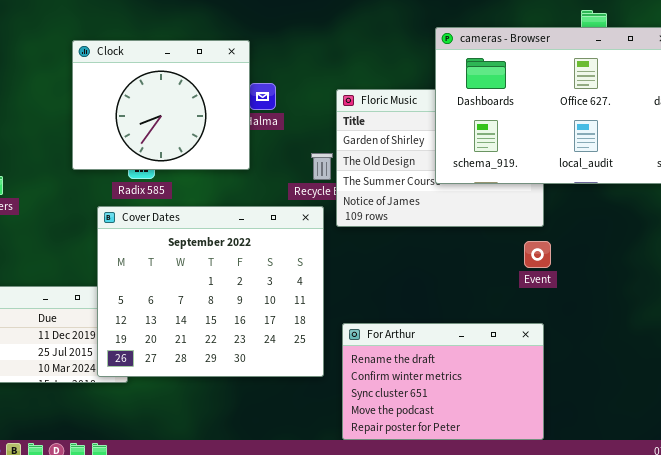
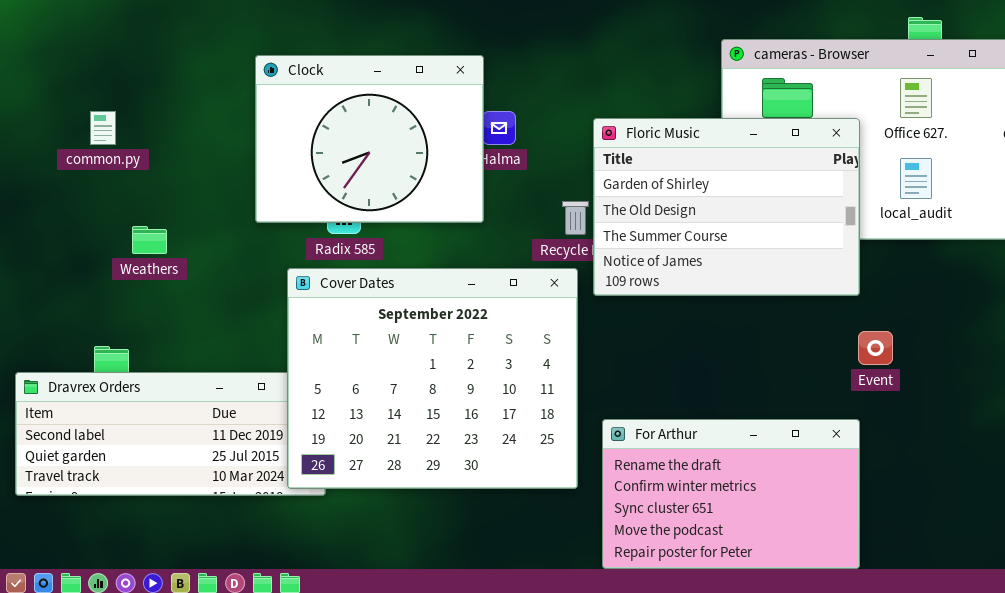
Floric Music: [336,89,544,227] -> [593,118,860,296], raised
Event: [524,241,551,268] -> [858,331,893,365], moved

